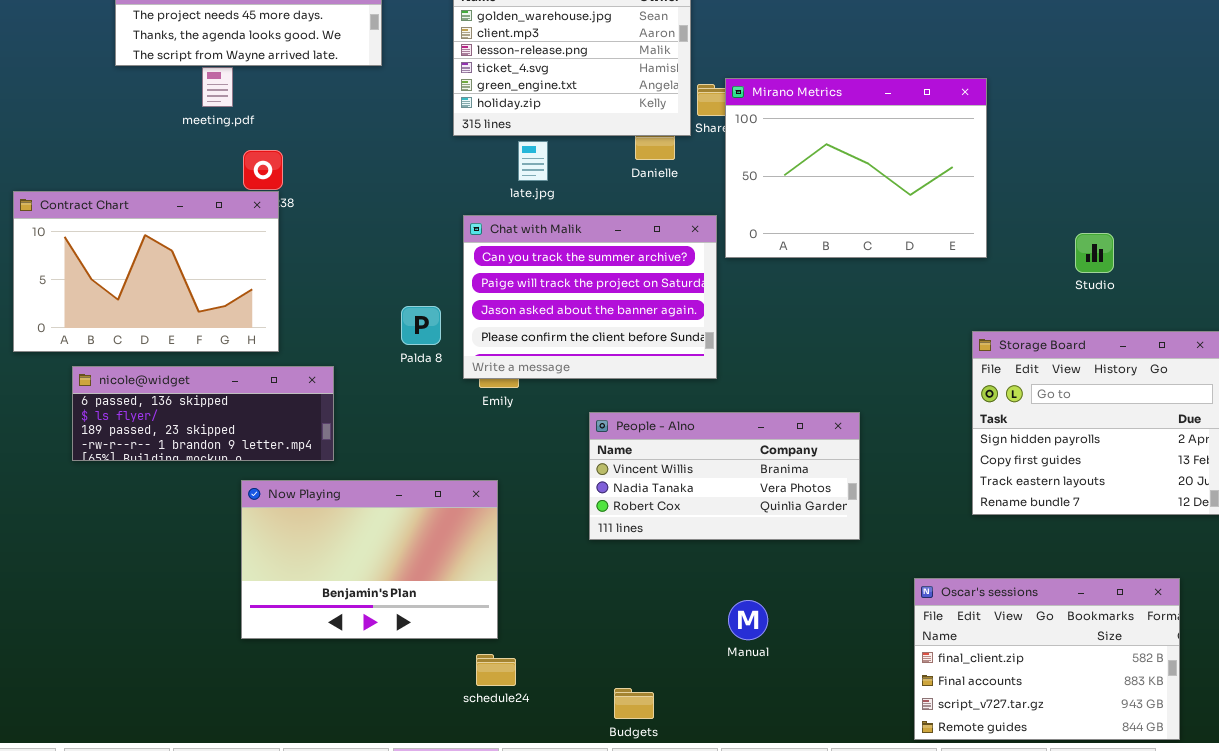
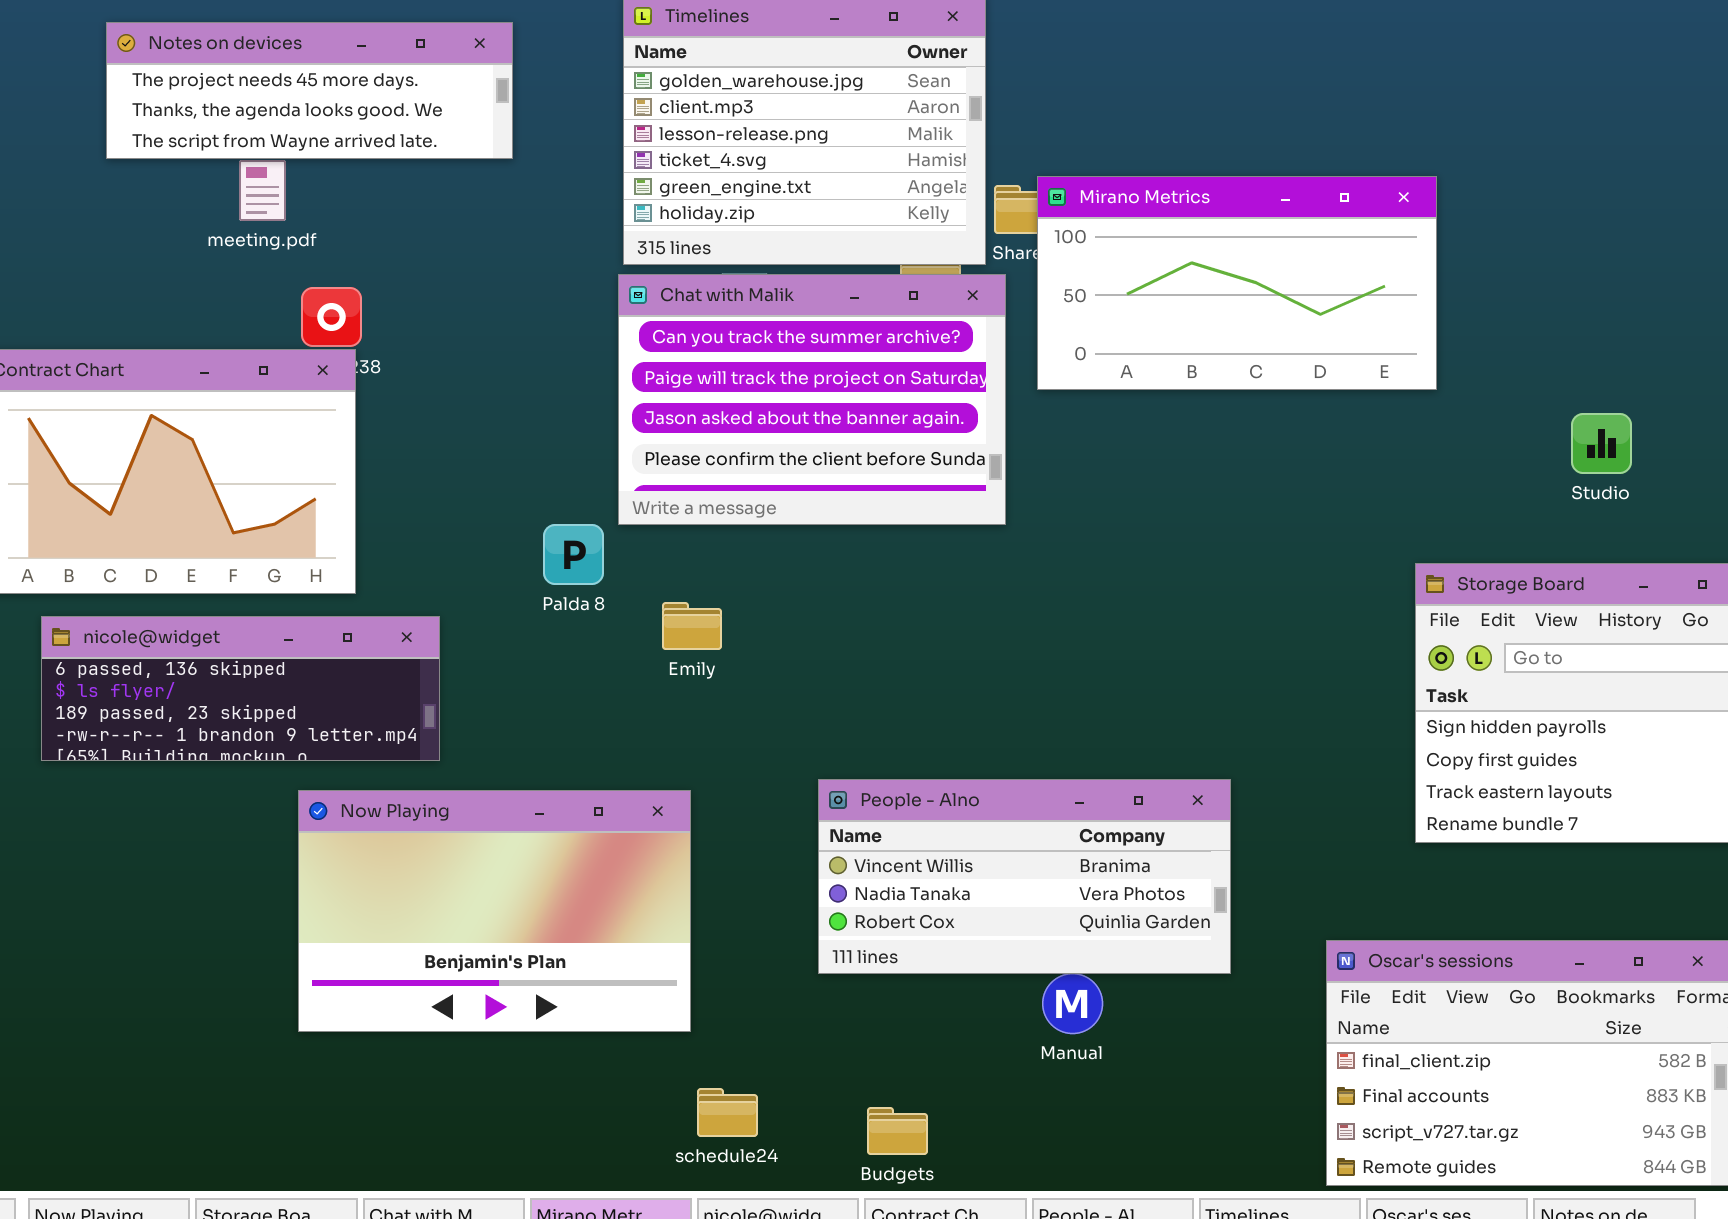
Mirano Metrics: [725,78,987,258] -> [1037,176,1437,390], resized
Chat with Malik: [463,215,717,379] -> [618,274,1006,525], moved
People - Alno: [589,412,860,540] -> [818,779,1231,974], moved
schedule24: [476,654,516,686] -> [697,1088,758,1137], moved

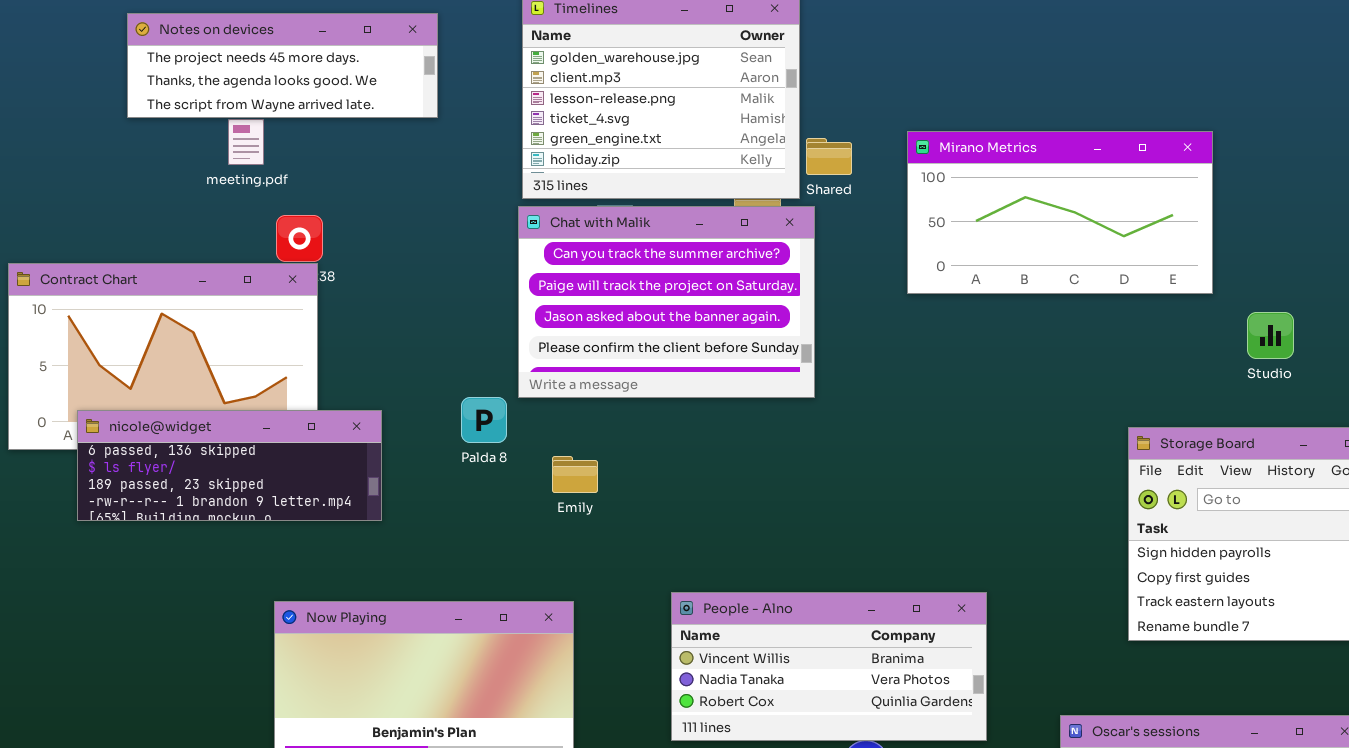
Mirano Metrics: [1037,176,1437,390] -> [907,131,1213,294], moved
nicole@widget: [41,616,440,761] -> [77,410,382,521], moved

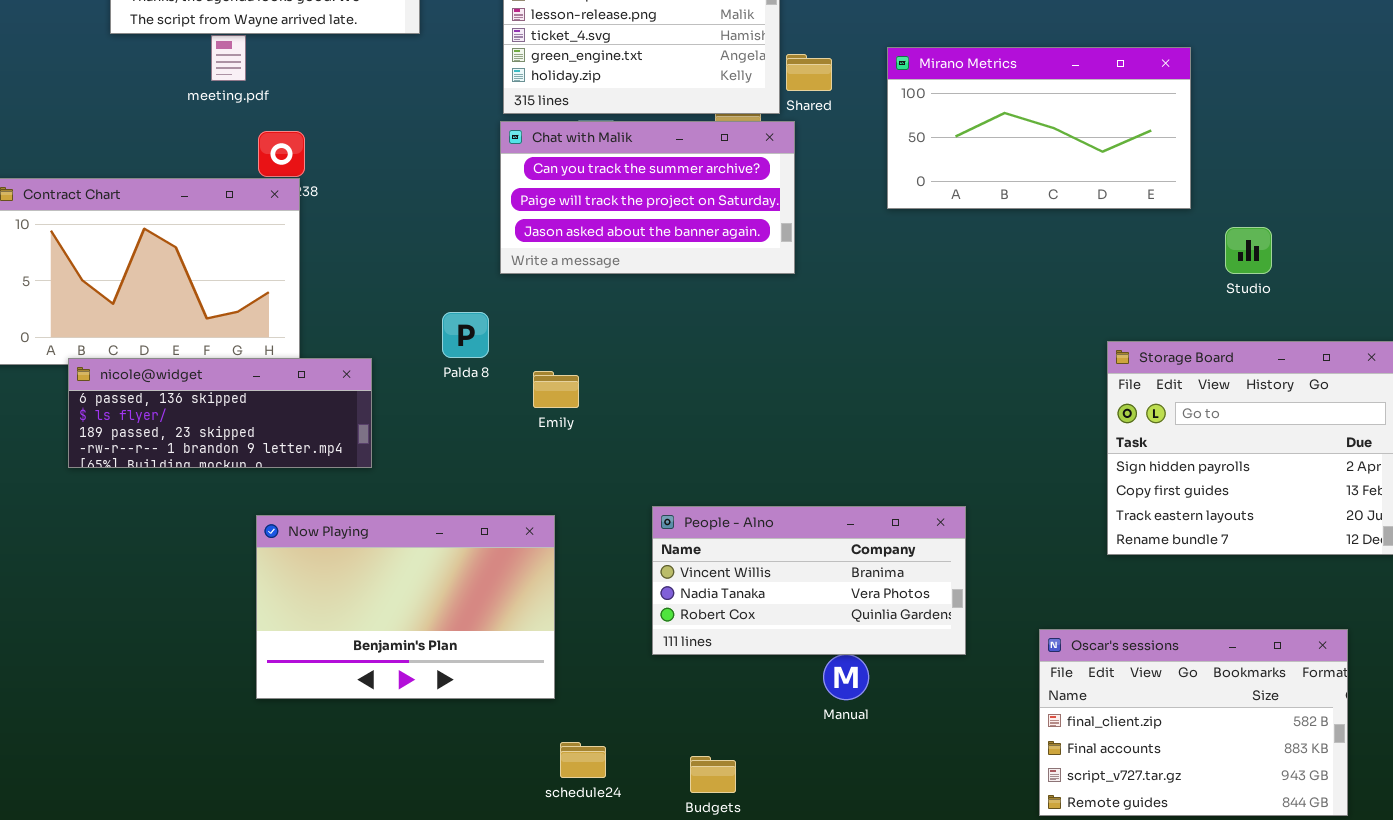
Chat with Malik: [518,206,815,398] -> [500,121,795,274], resized
nicole@widget: [77,410,382,521] -> [68,358,372,468], moved

